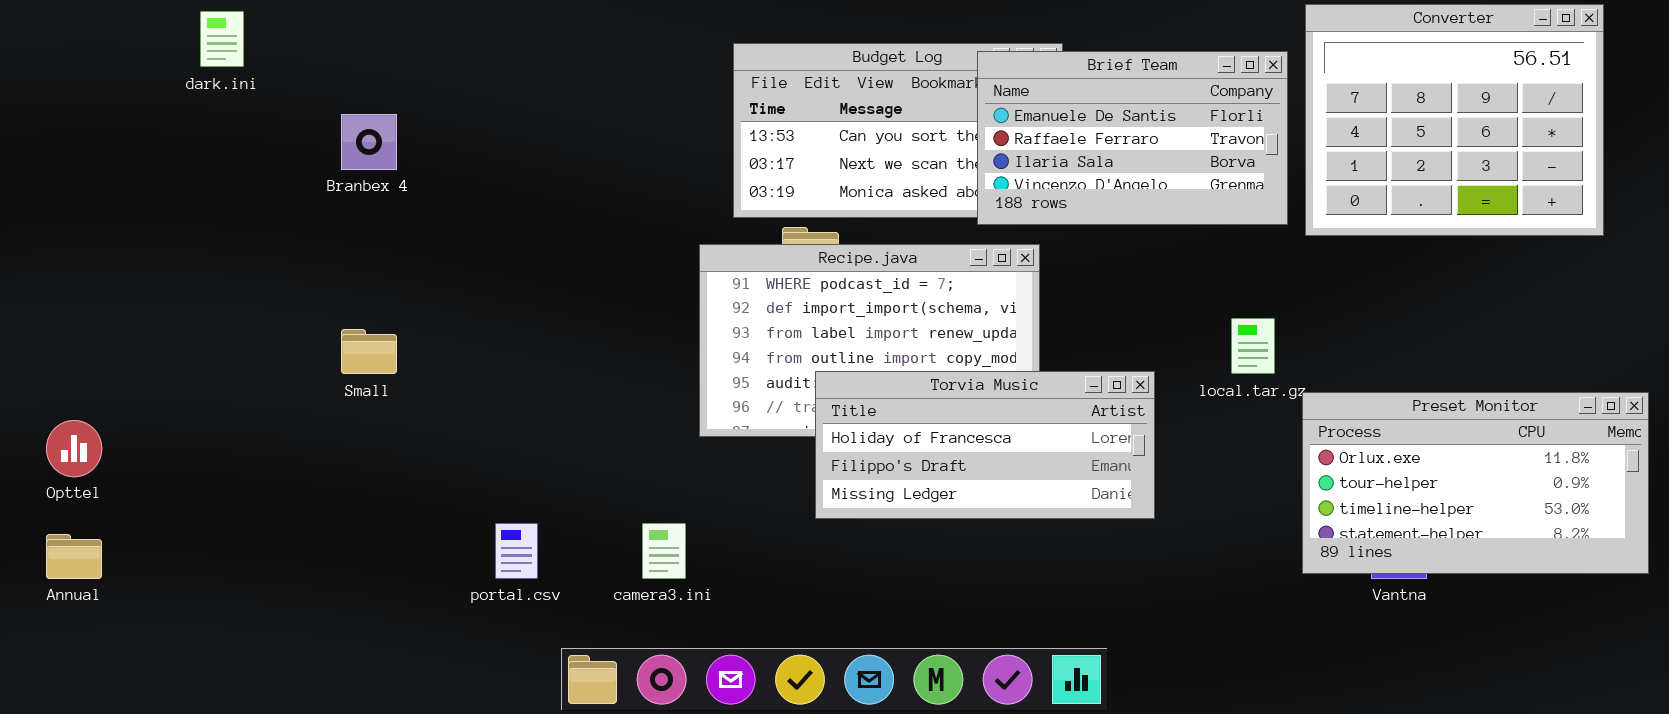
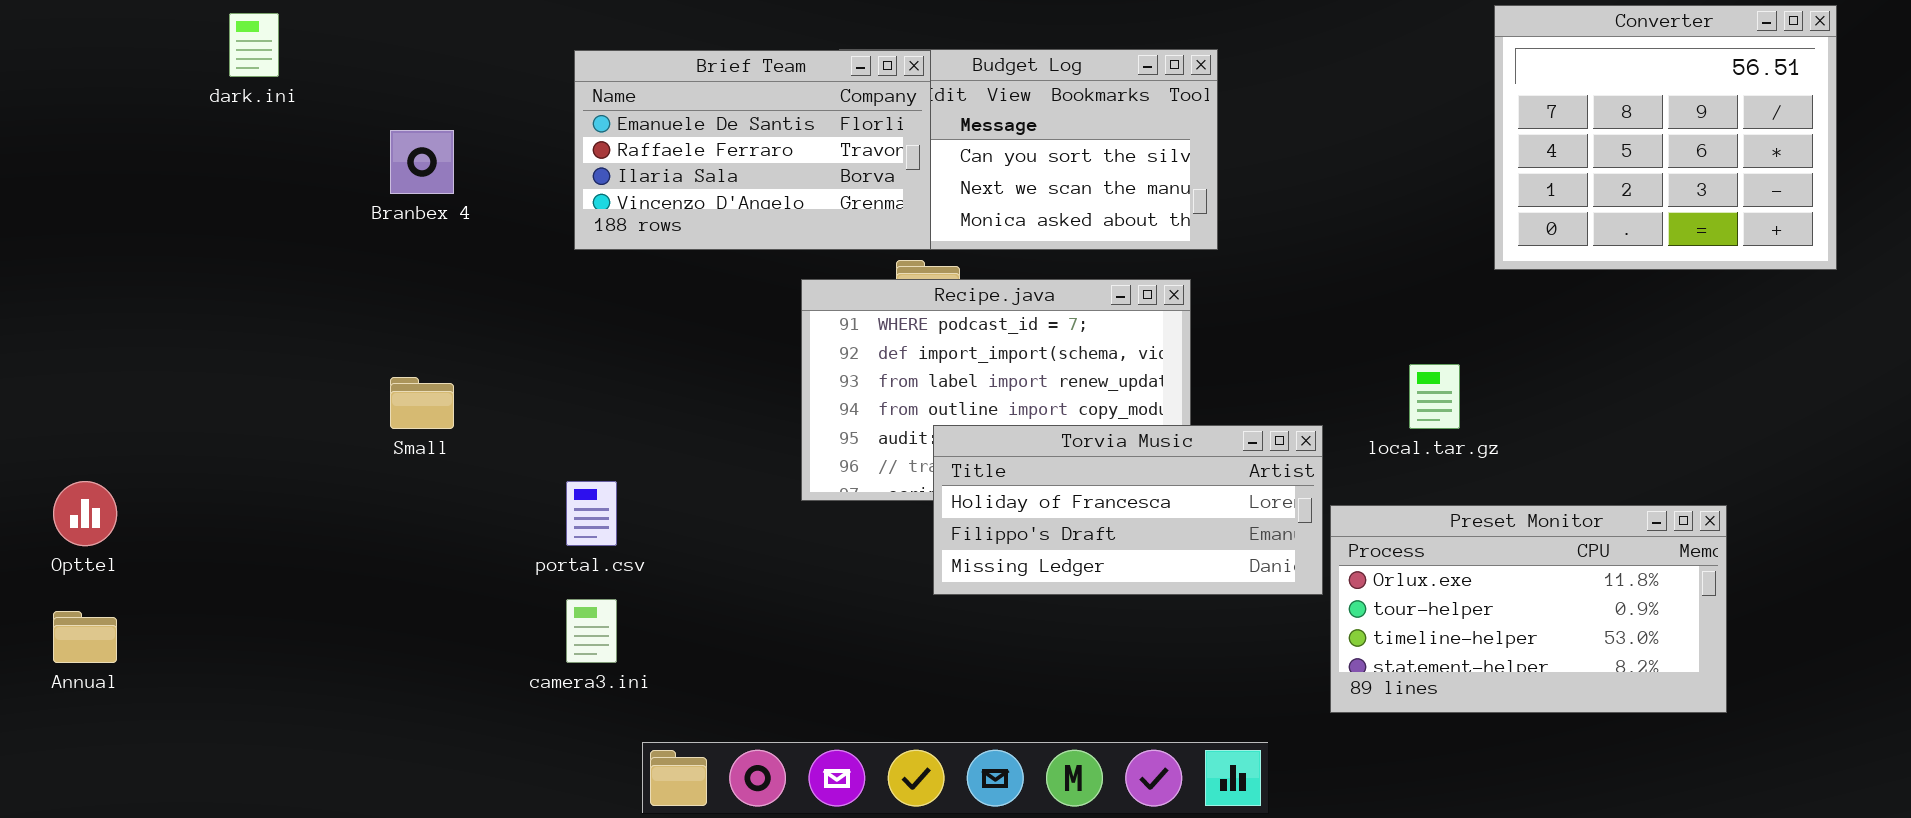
Brief Team: [977,51,1288,225] -> [574,50,931,250], moved
Preset Monitor: [1302,392,1649,574] -> [1330,505,1727,713], moved
portal.csv: [495,523,538,579] -> [566,481,617,546], moved
camera3.ini: [642,523,686,579] -> [566,599,617,663], moved

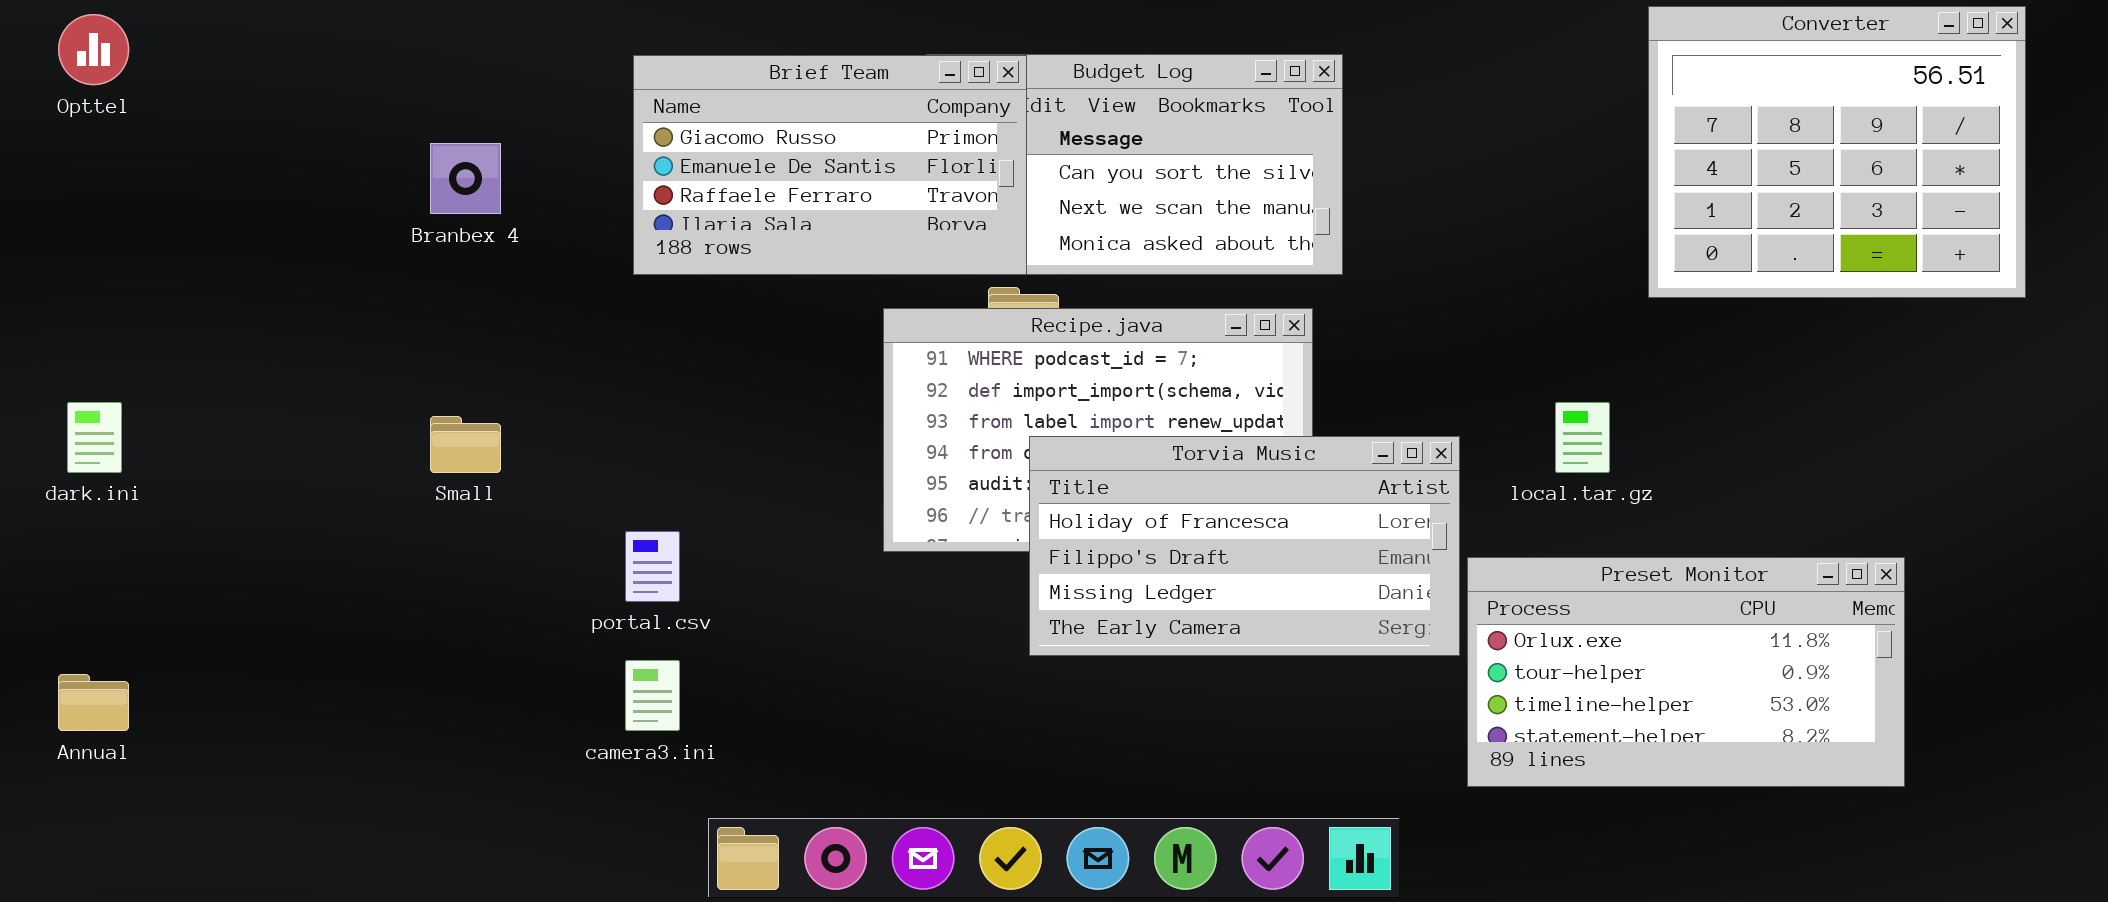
dark.ini: [229,13,279,77] -> [67,402,122,473], moved
Brief Team: [574,50,931,250] -> [633,55,1027,275], scrolled up 1 row
Torvia Music: [933,425,1323,595] -> [1029,436,1460,656], resized
Opttel: [53,481,117,546] -> [58,14,129,85], moved

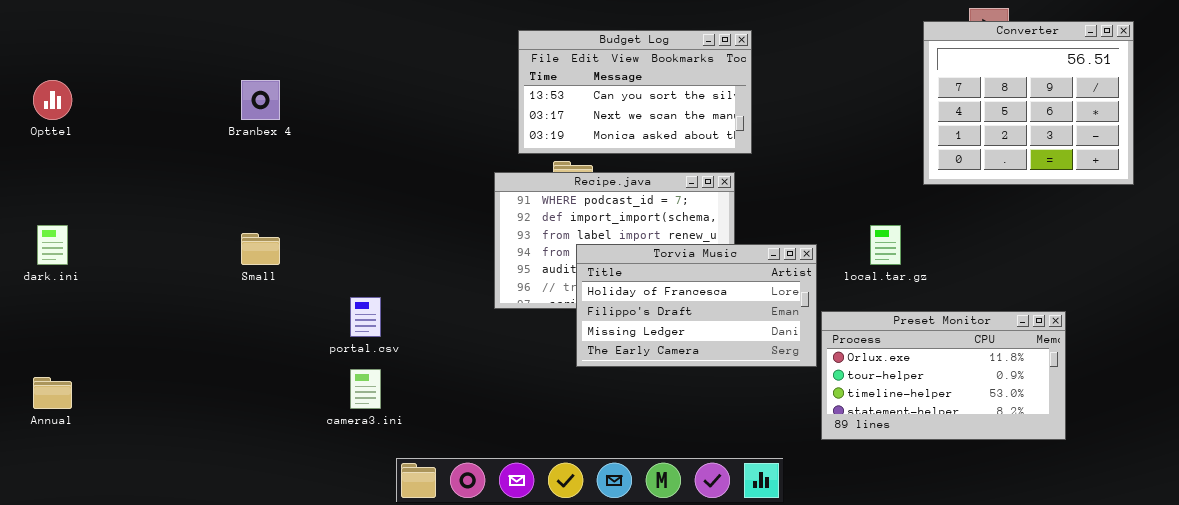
Converter: [1648,6,2026,298] -> [923,21,1134,185], moved
Opttel: [58,14,129,85] -> [33,80,72,120], moved
Brief Team: [633,55,1027,275] -> none, closed

